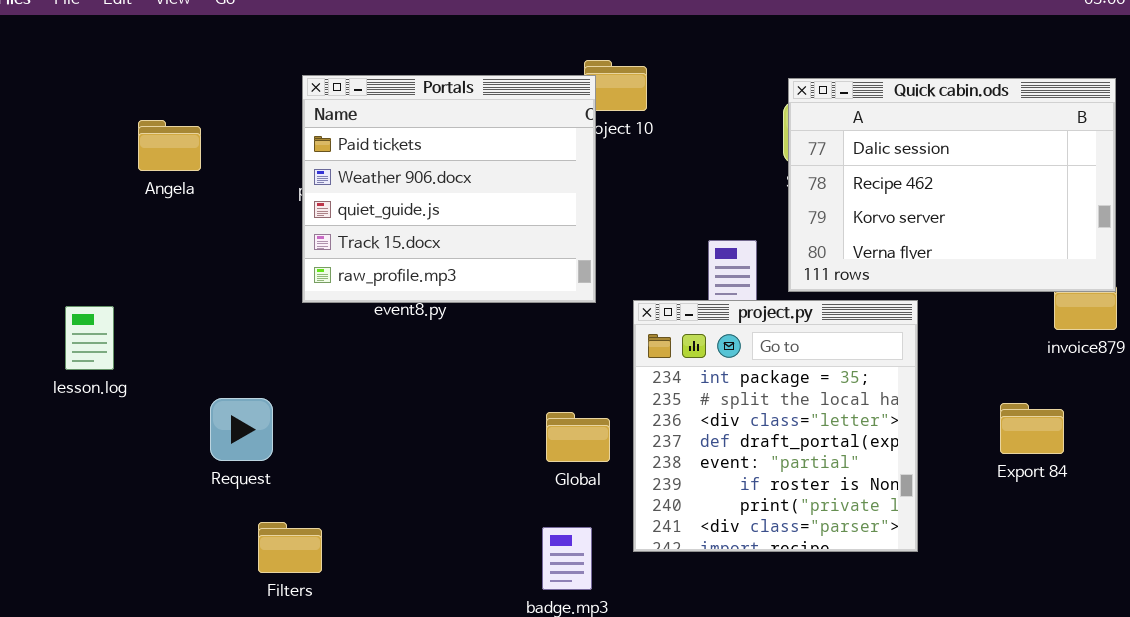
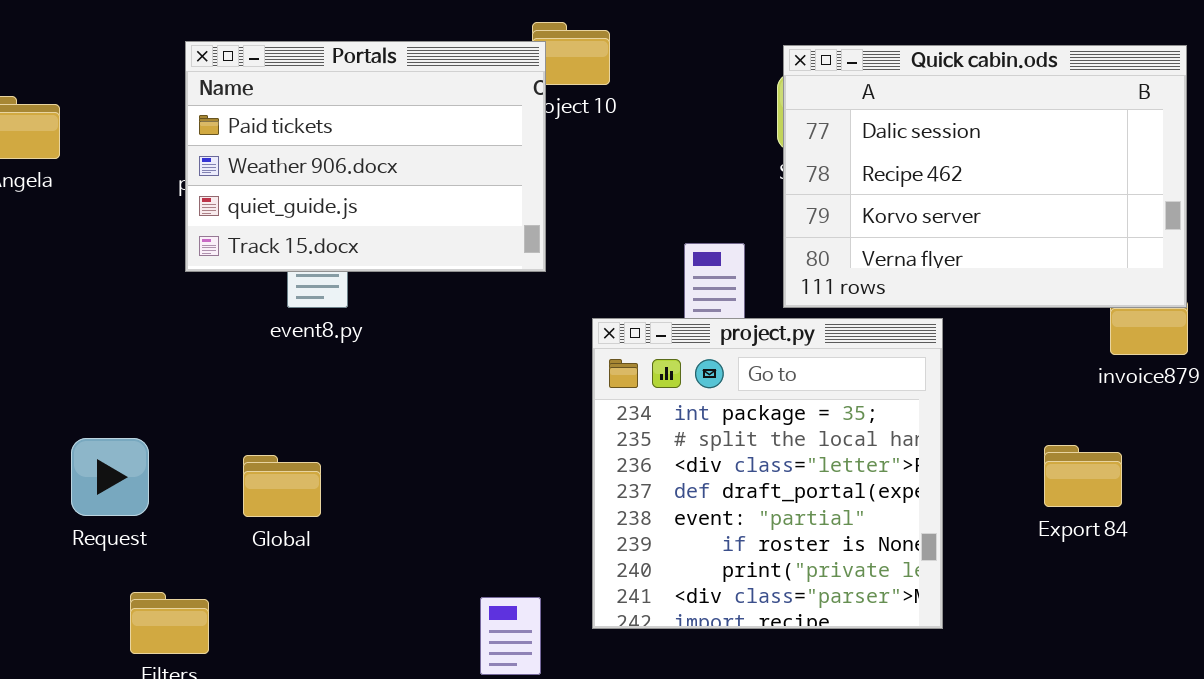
Portals: [302,75,596,303] -> [185,41,546,272], resized
Global: [546,412,610,462] -> [243,455,321,517], moved

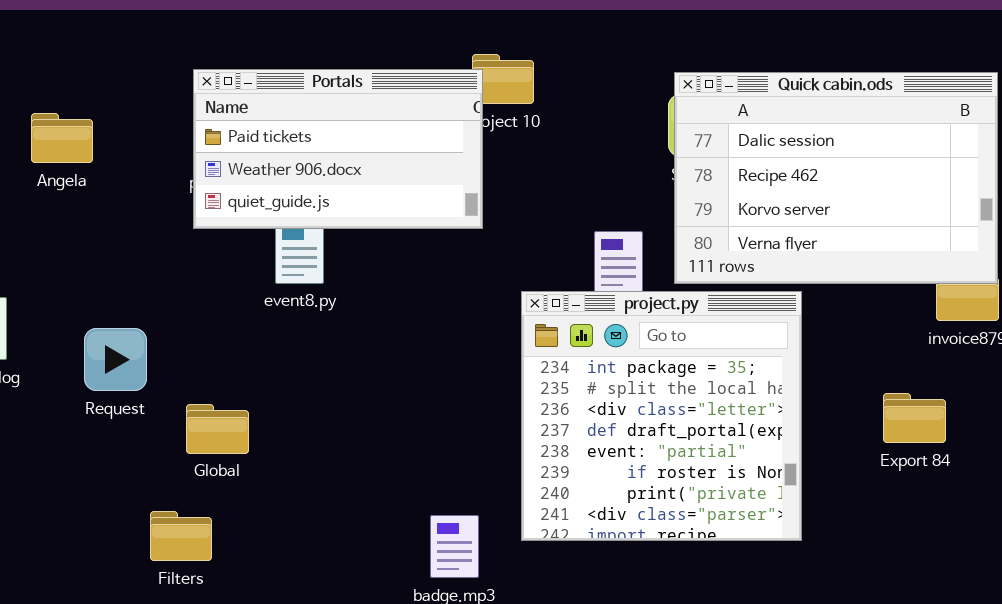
Portals: [185,41,546,272] -> [193,69,483,229], resized
Request: [71,438,149,516] -> [84,328,147,391], moved
Global: [243,455,321,517] -> [186,404,249,454], moved

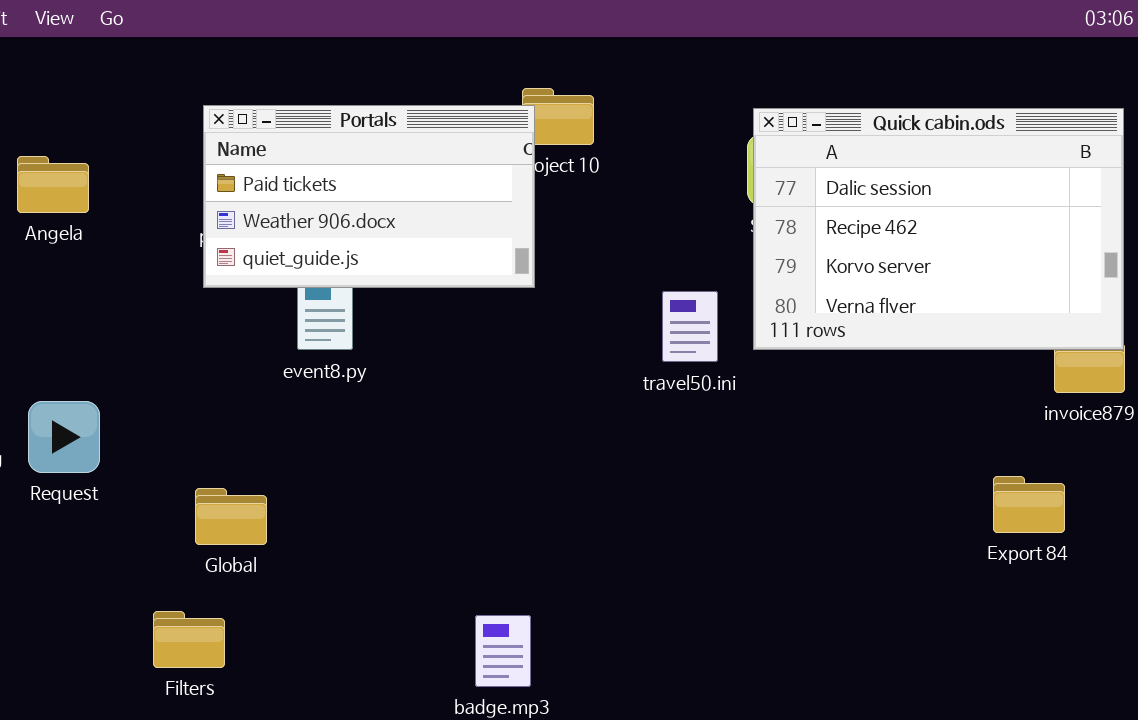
project.py: [521,291,802,541] -> none, closed
Request: [84,328,147,391] -> [28,401,100,473], moved

